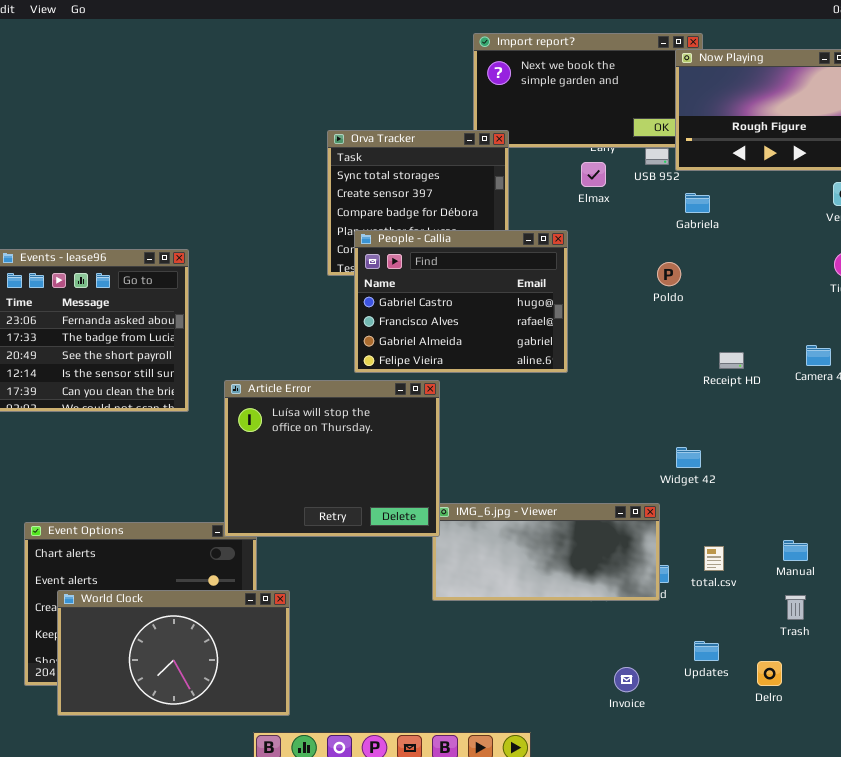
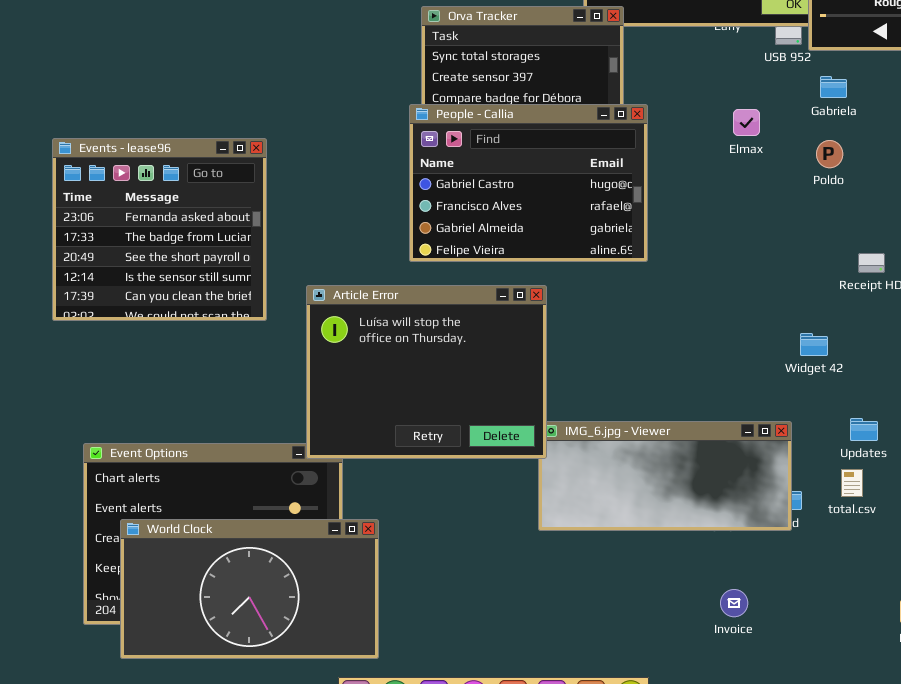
Elmax: [581,162,606,187] -> [733,109,760,136], moved
People - Callia: [354,230,568,373] -> [409,104,648,262], moved
Poldo: [657,262,681,286] -> [816,140,843,168], moved
Widget 42: [676,447,701,468] -> [800,333,828,356], moved
Updates: [694,641,719,661] -> [850,418,878,441], moved
Invoice: [614,667,639,692] -> [720,589,748,617], moved

